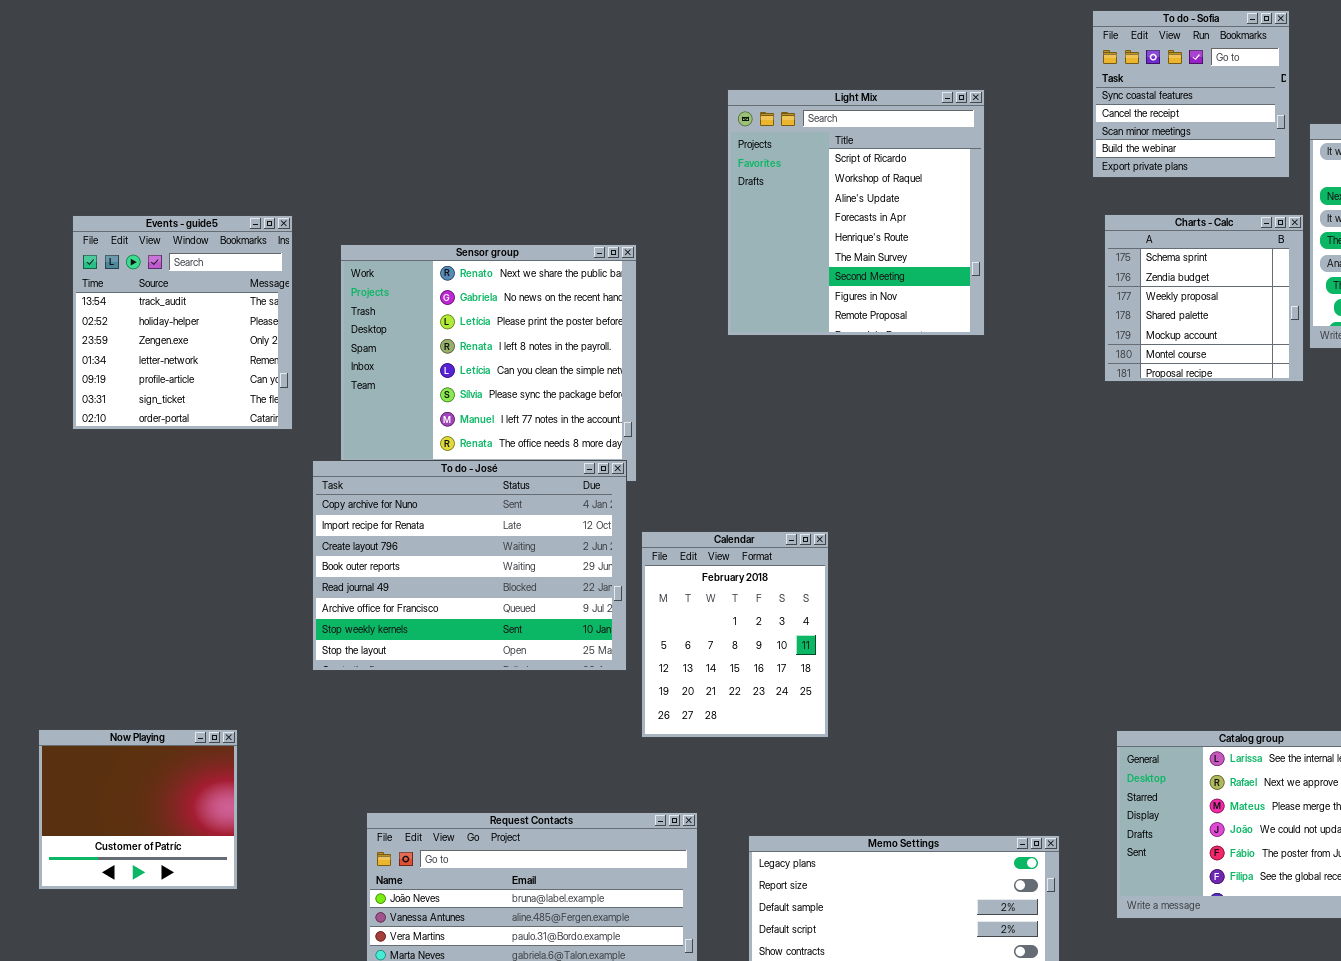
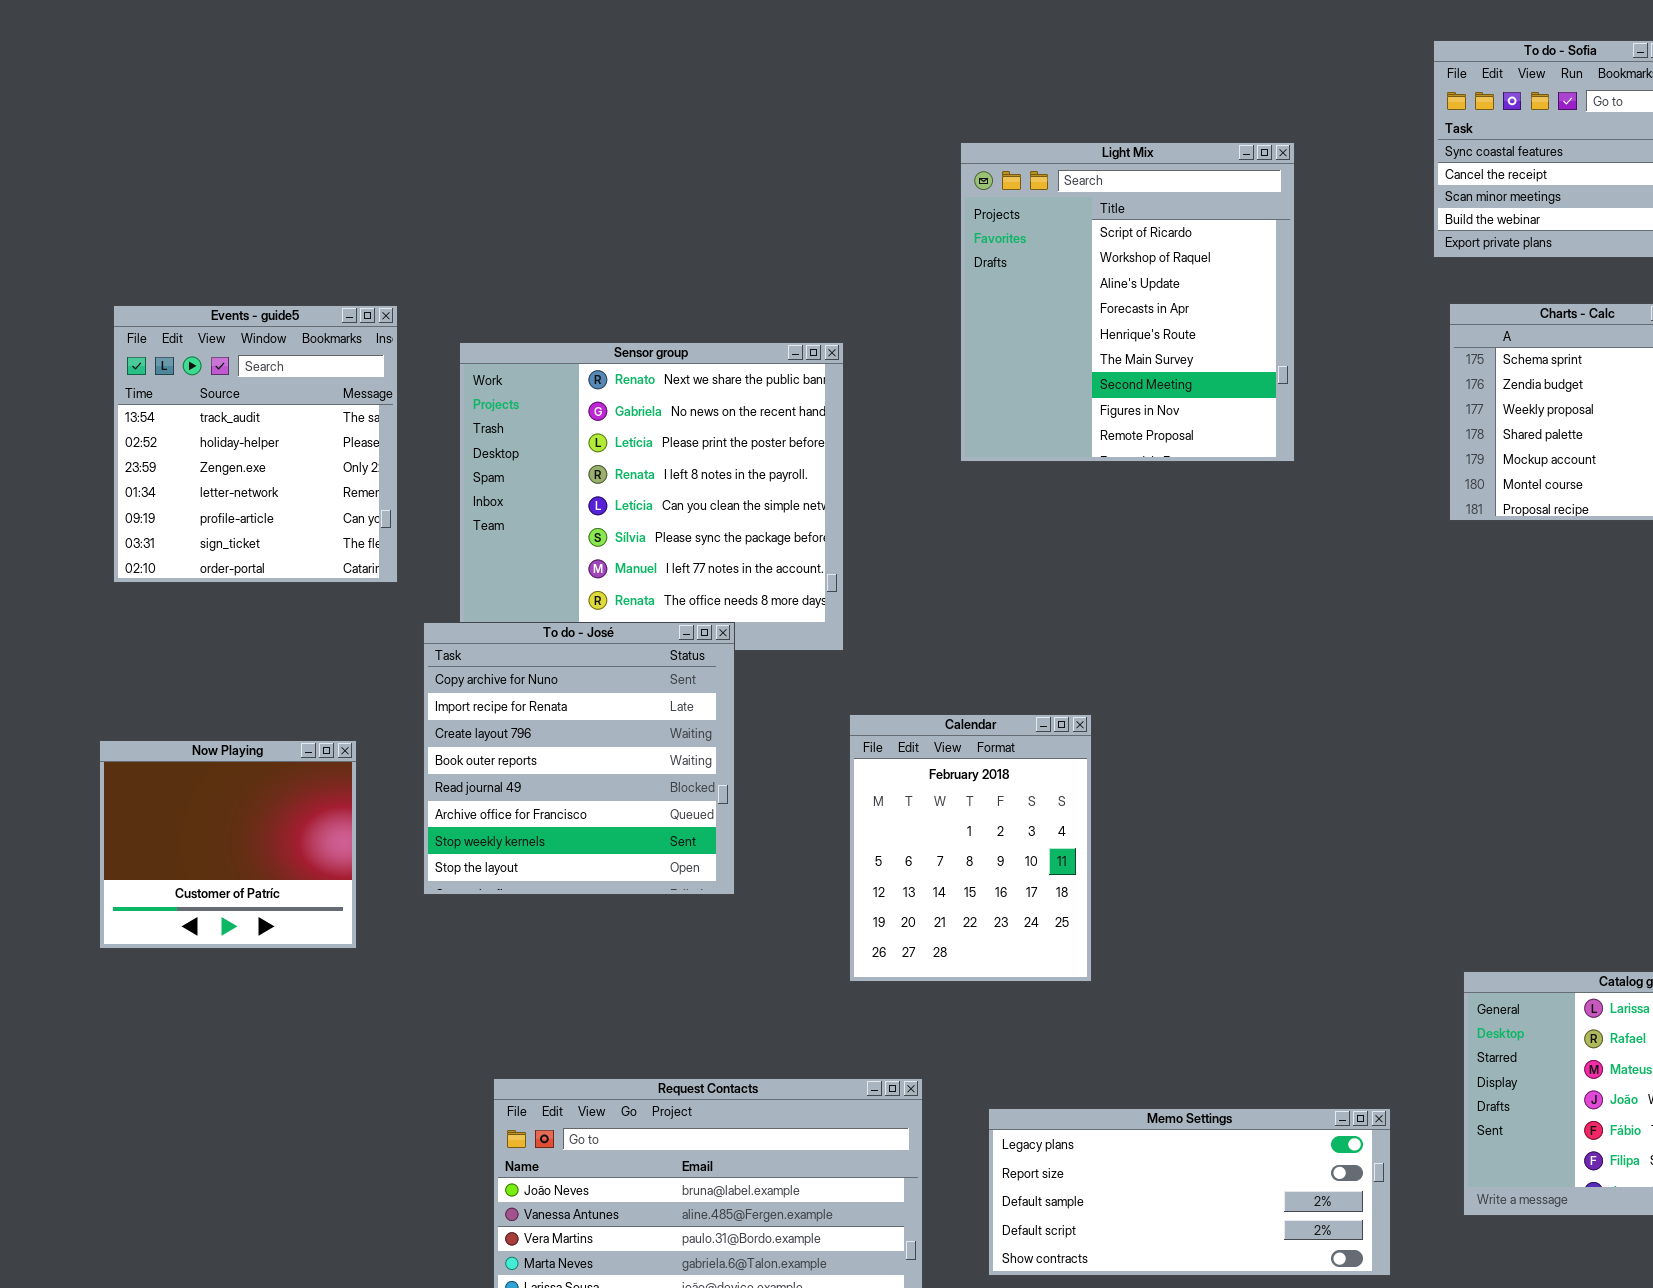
To do - José: [312,460,627,671] -> [423,622,735,895], resized
Now Playing: [38,729,238,890] -> [99,740,357,949], moved

